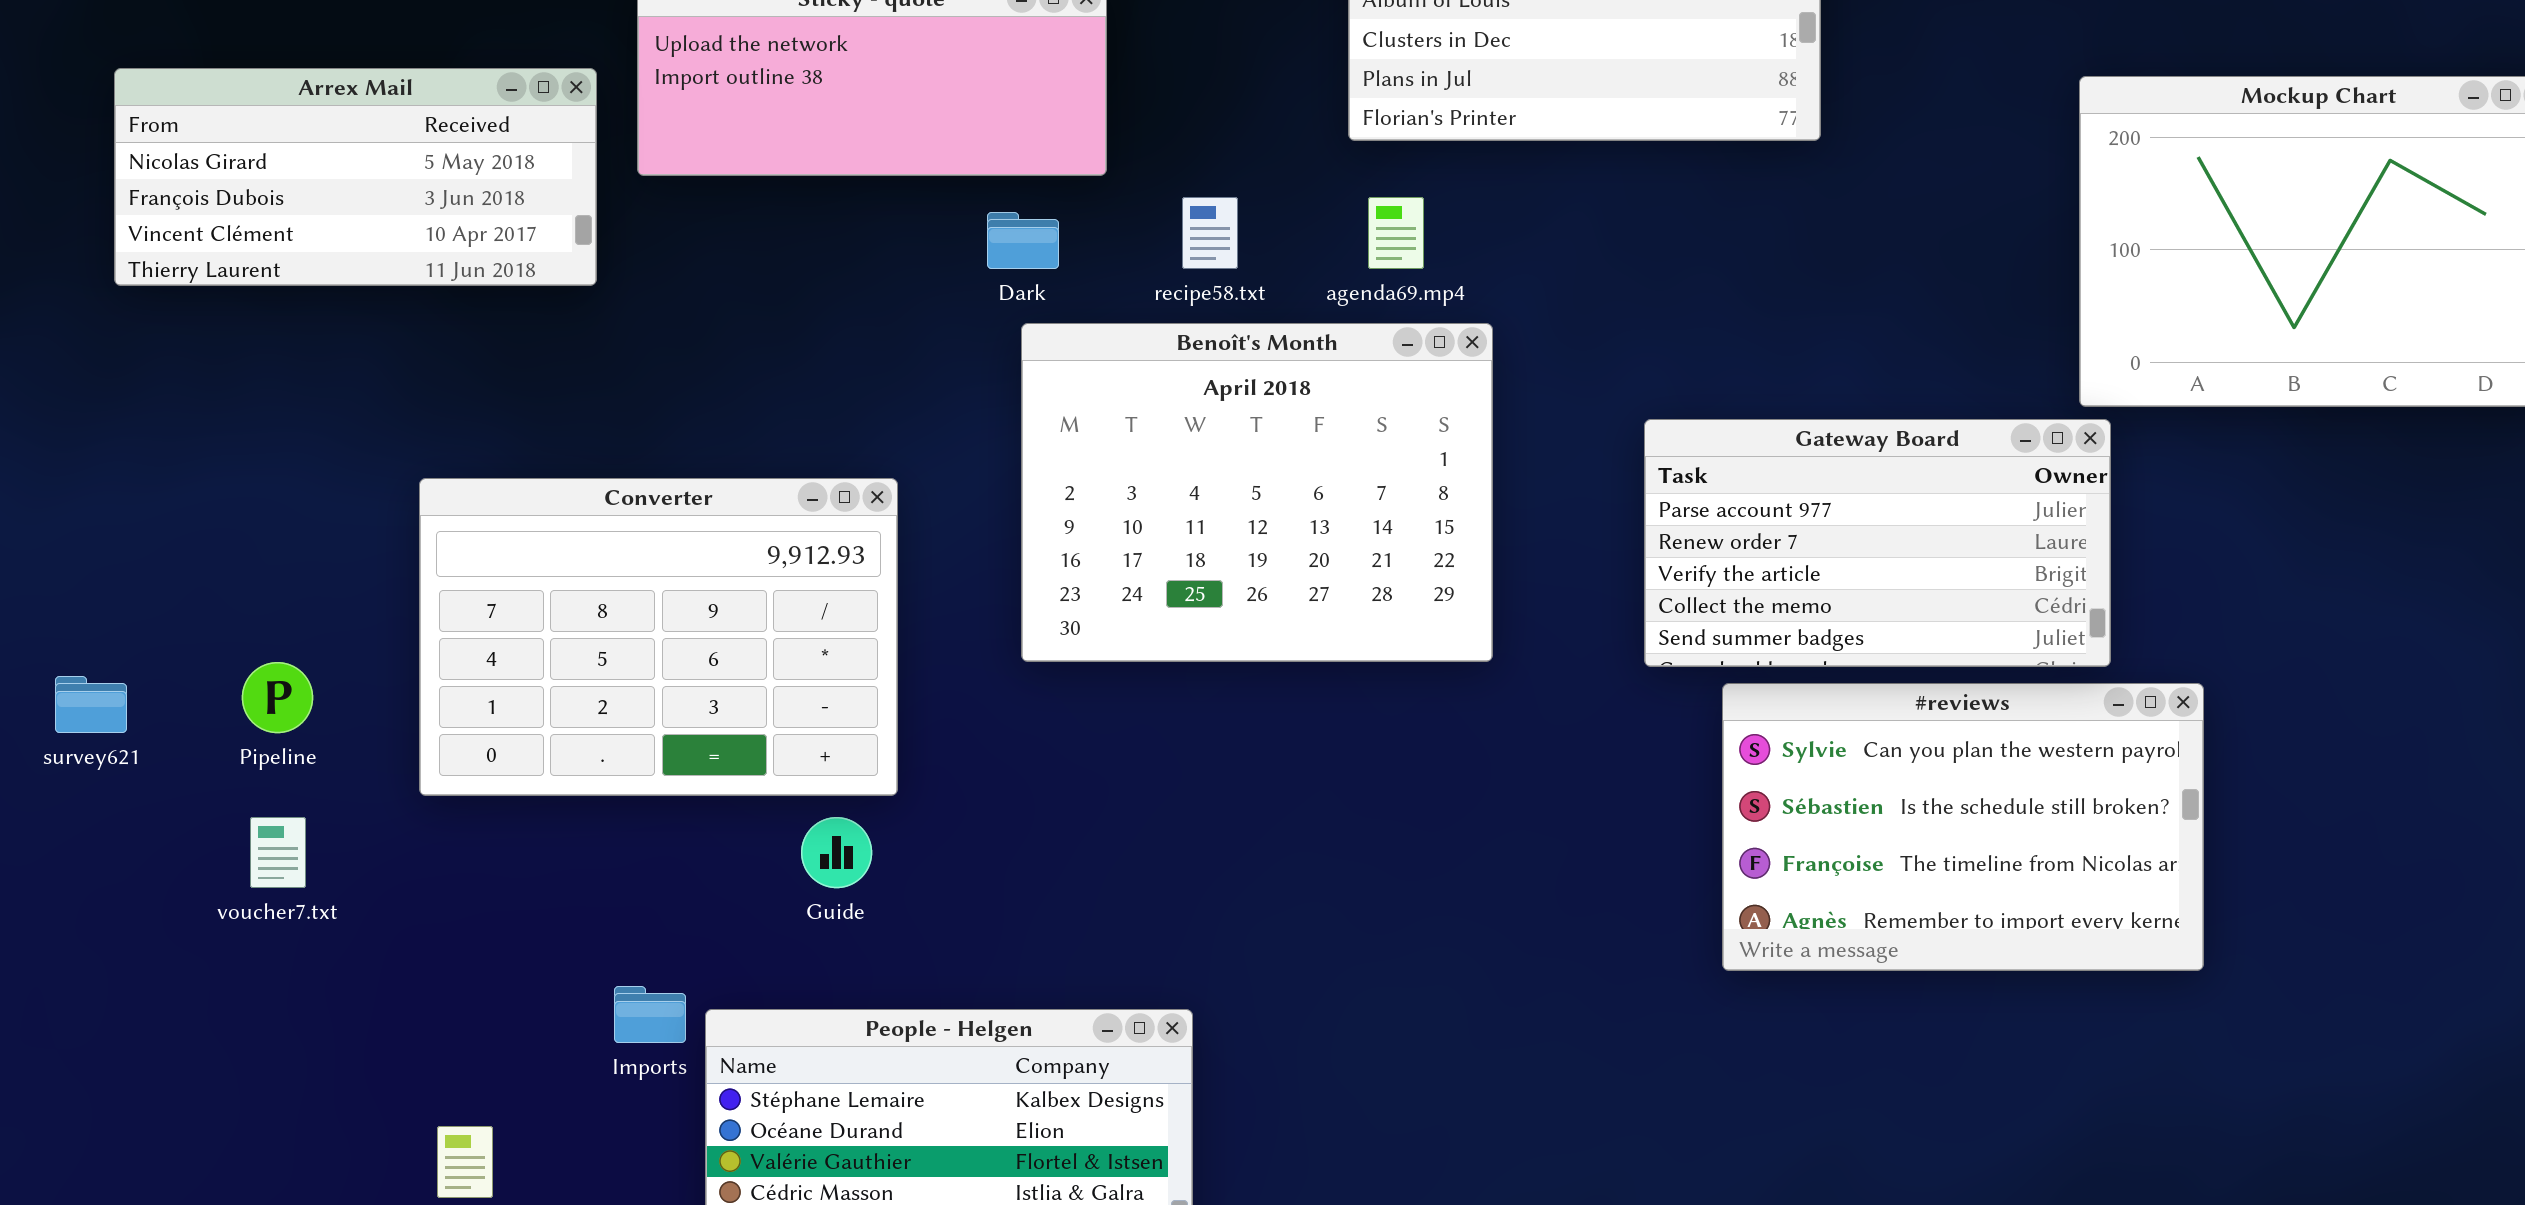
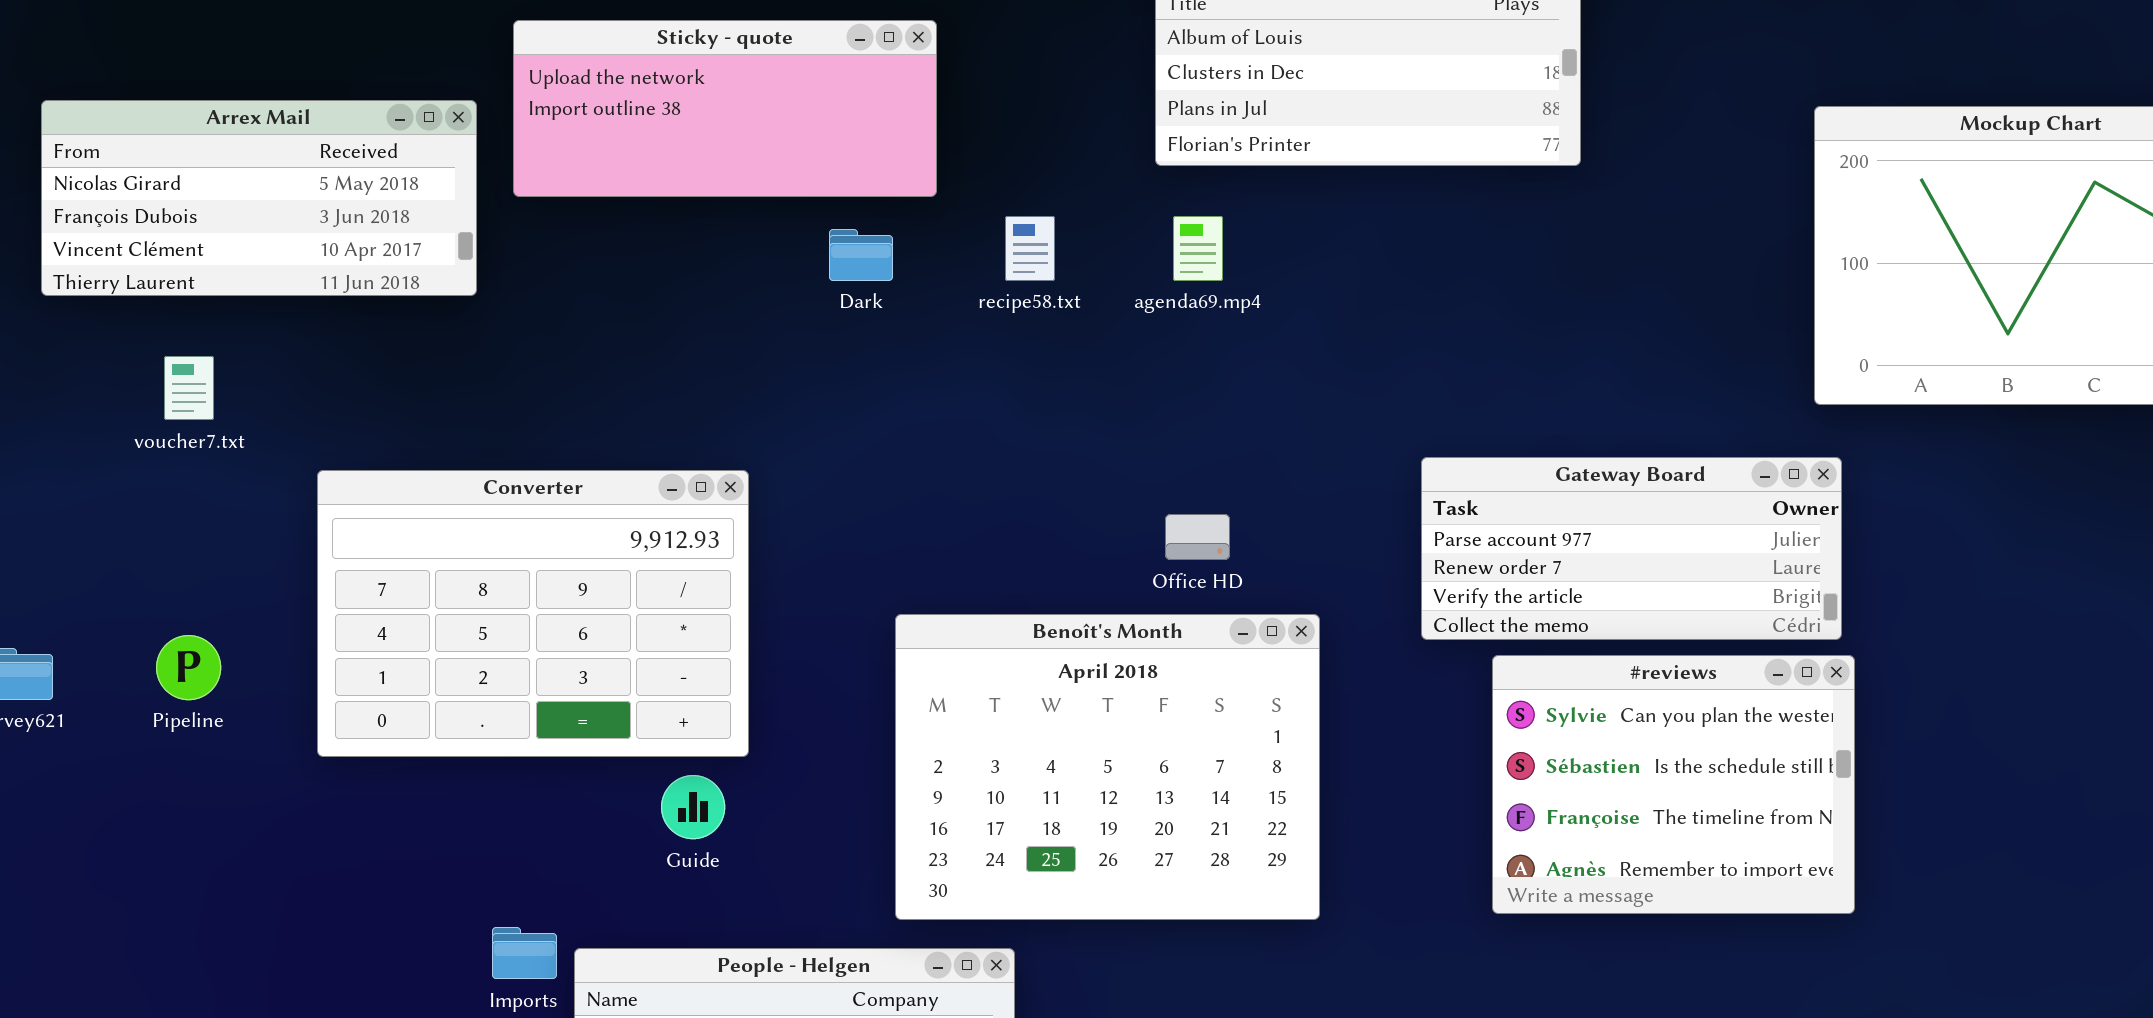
Benoît's Month: [1021,323,1493,662] -> [895,614,1320,920], moved
Gateway Board: [1644,419,2111,667] -> [1421,457,1842,640], resized
#reviews: [1722,683,2204,971] -> [1492,655,1855,914], resized
voucher7.txt: [250,817,306,888] -> [164,356,214,420], moved

